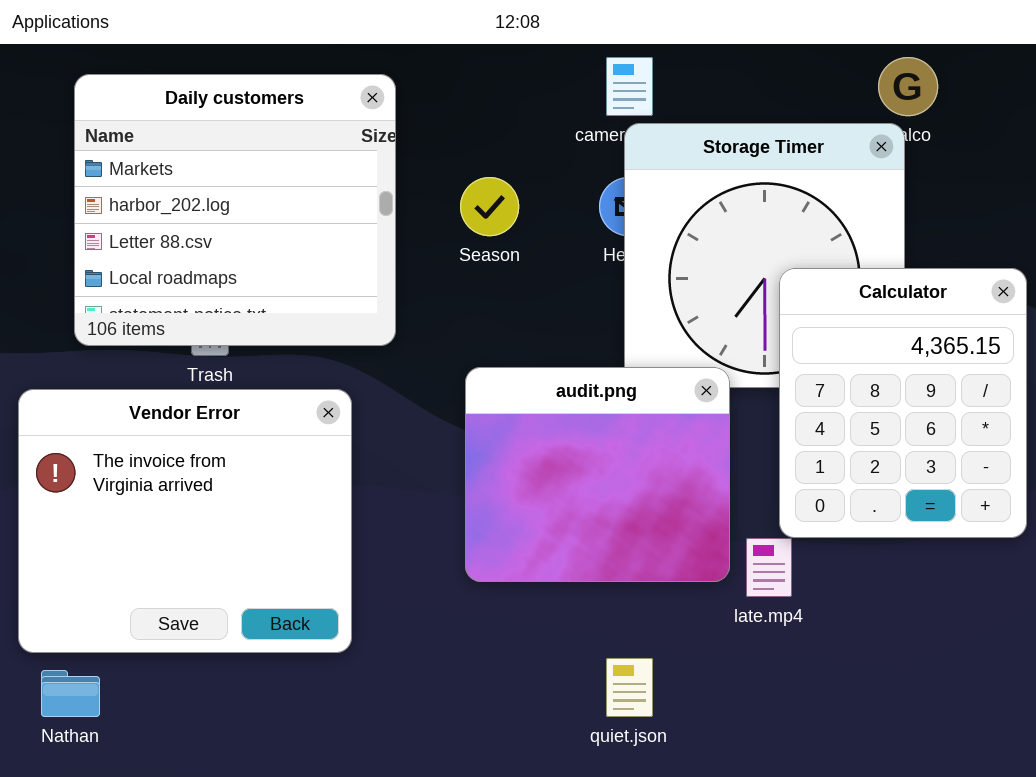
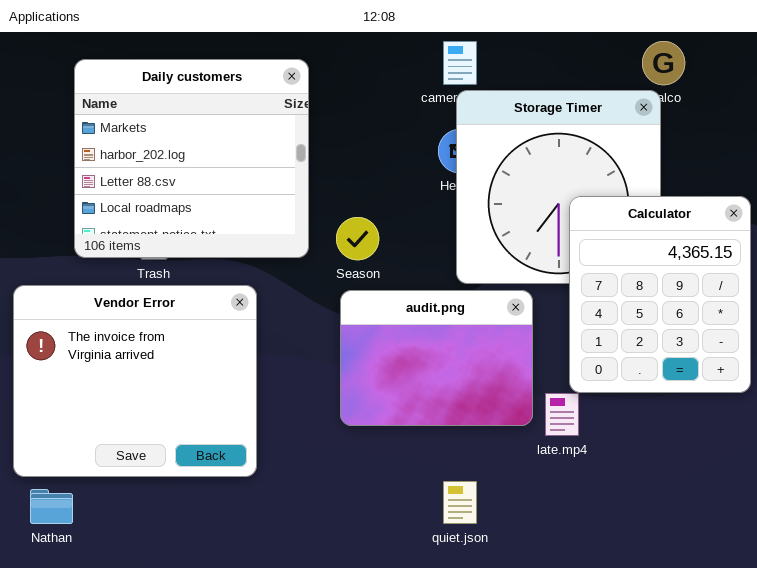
Daily customers: [74,74,396,346] -> [74,59,309,258], moved
Season: [460,177,519,236] -> [336,217,379,260], moved
audit.png: [465,367,730,582] -> [340,290,533,426], resized

